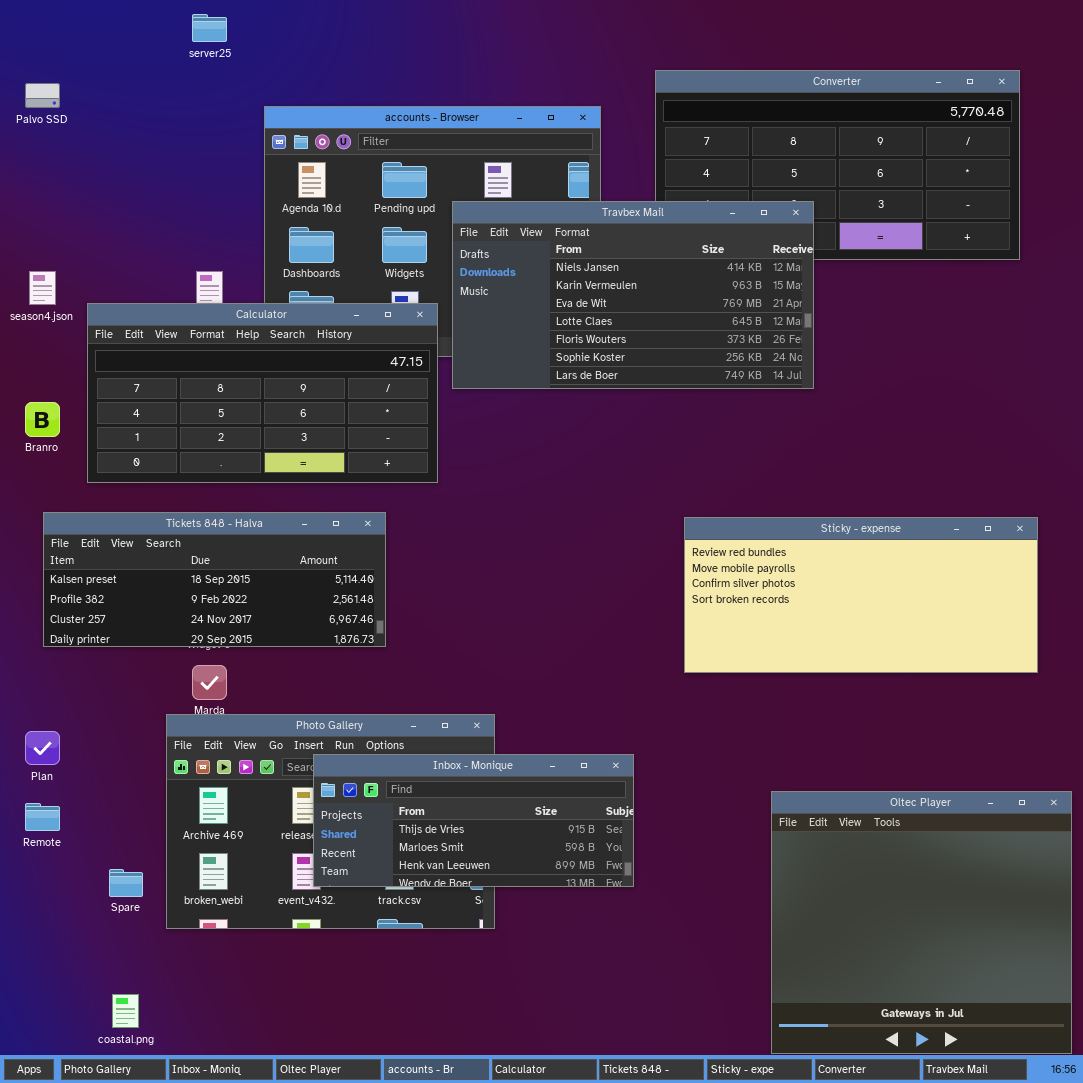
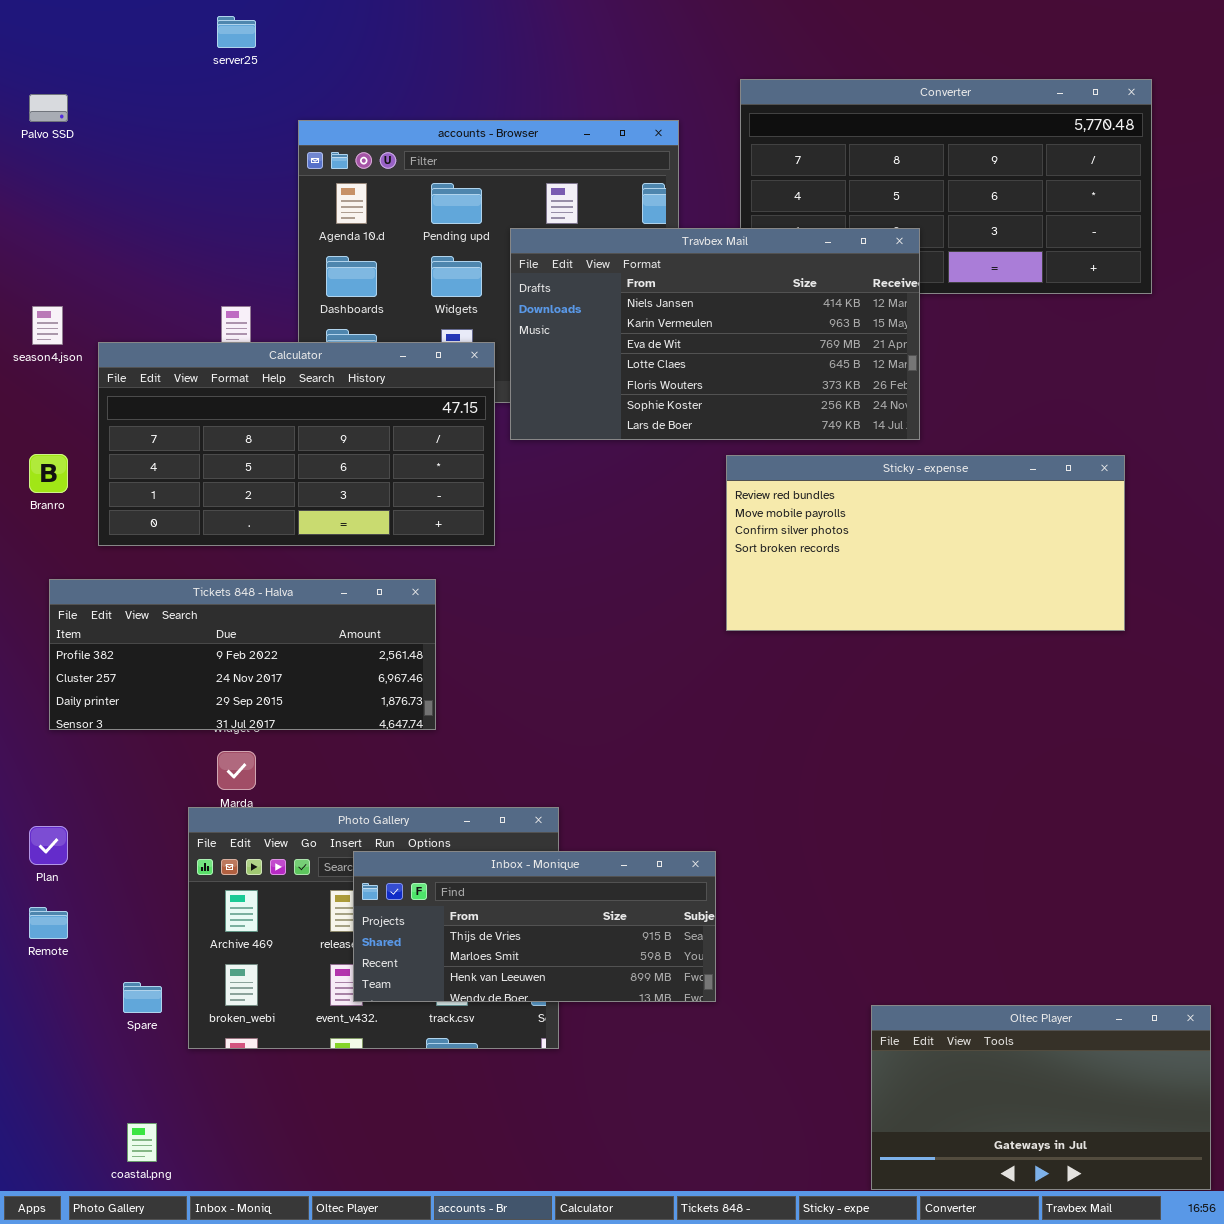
Tickets 848 - Halva: [43,512,386,647] -> [49,579,436,730], scrolled down 1 row
Sticky - expense: [684,517,1038,673] -> [726,455,1125,631], moved
Oltec Player: [771,791,1072,1054] -> [871,1005,1211,1190], resized

